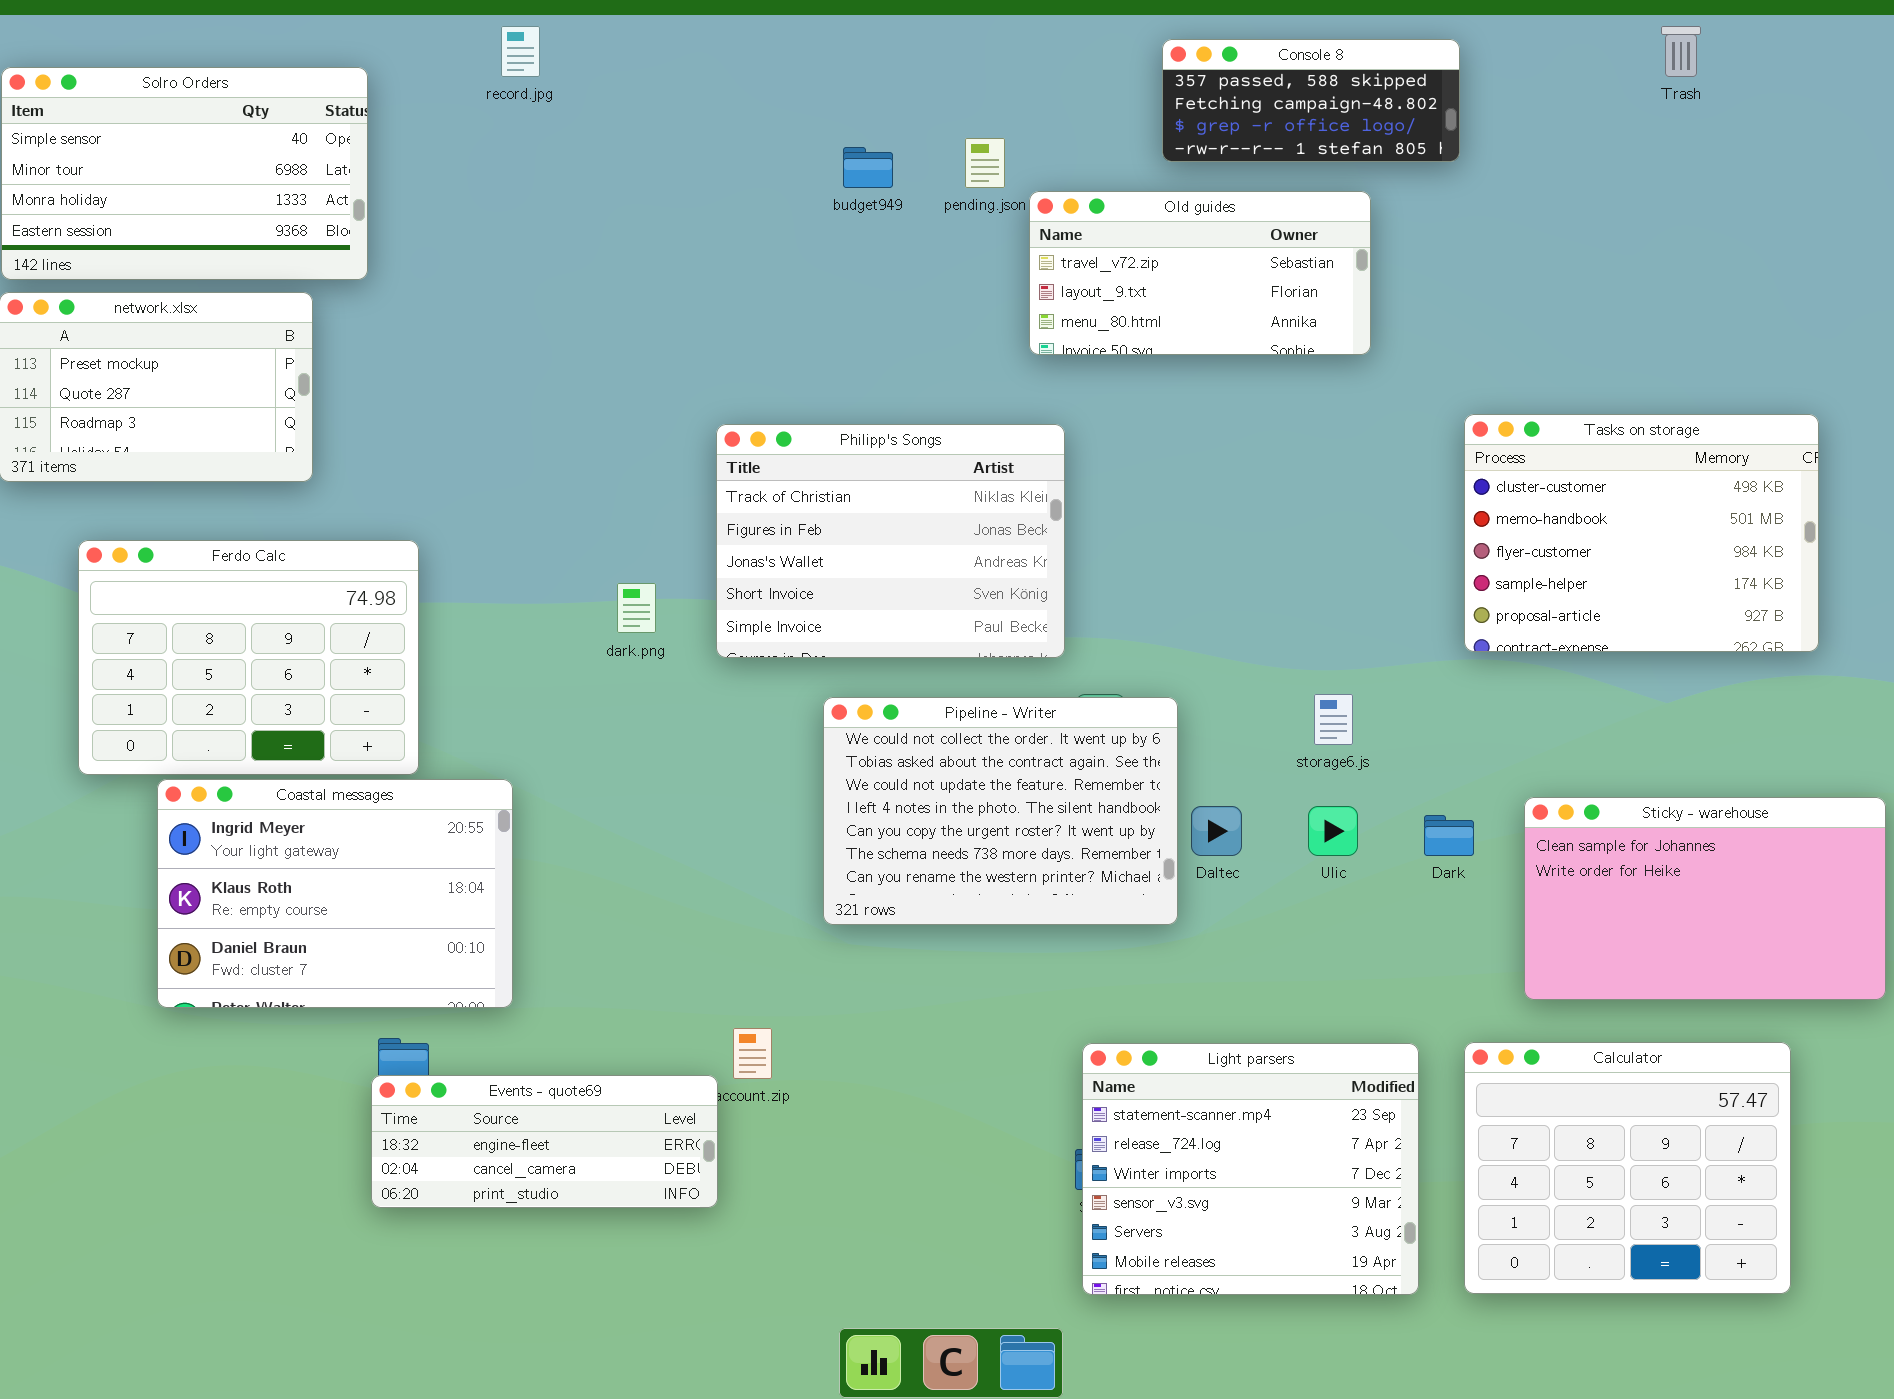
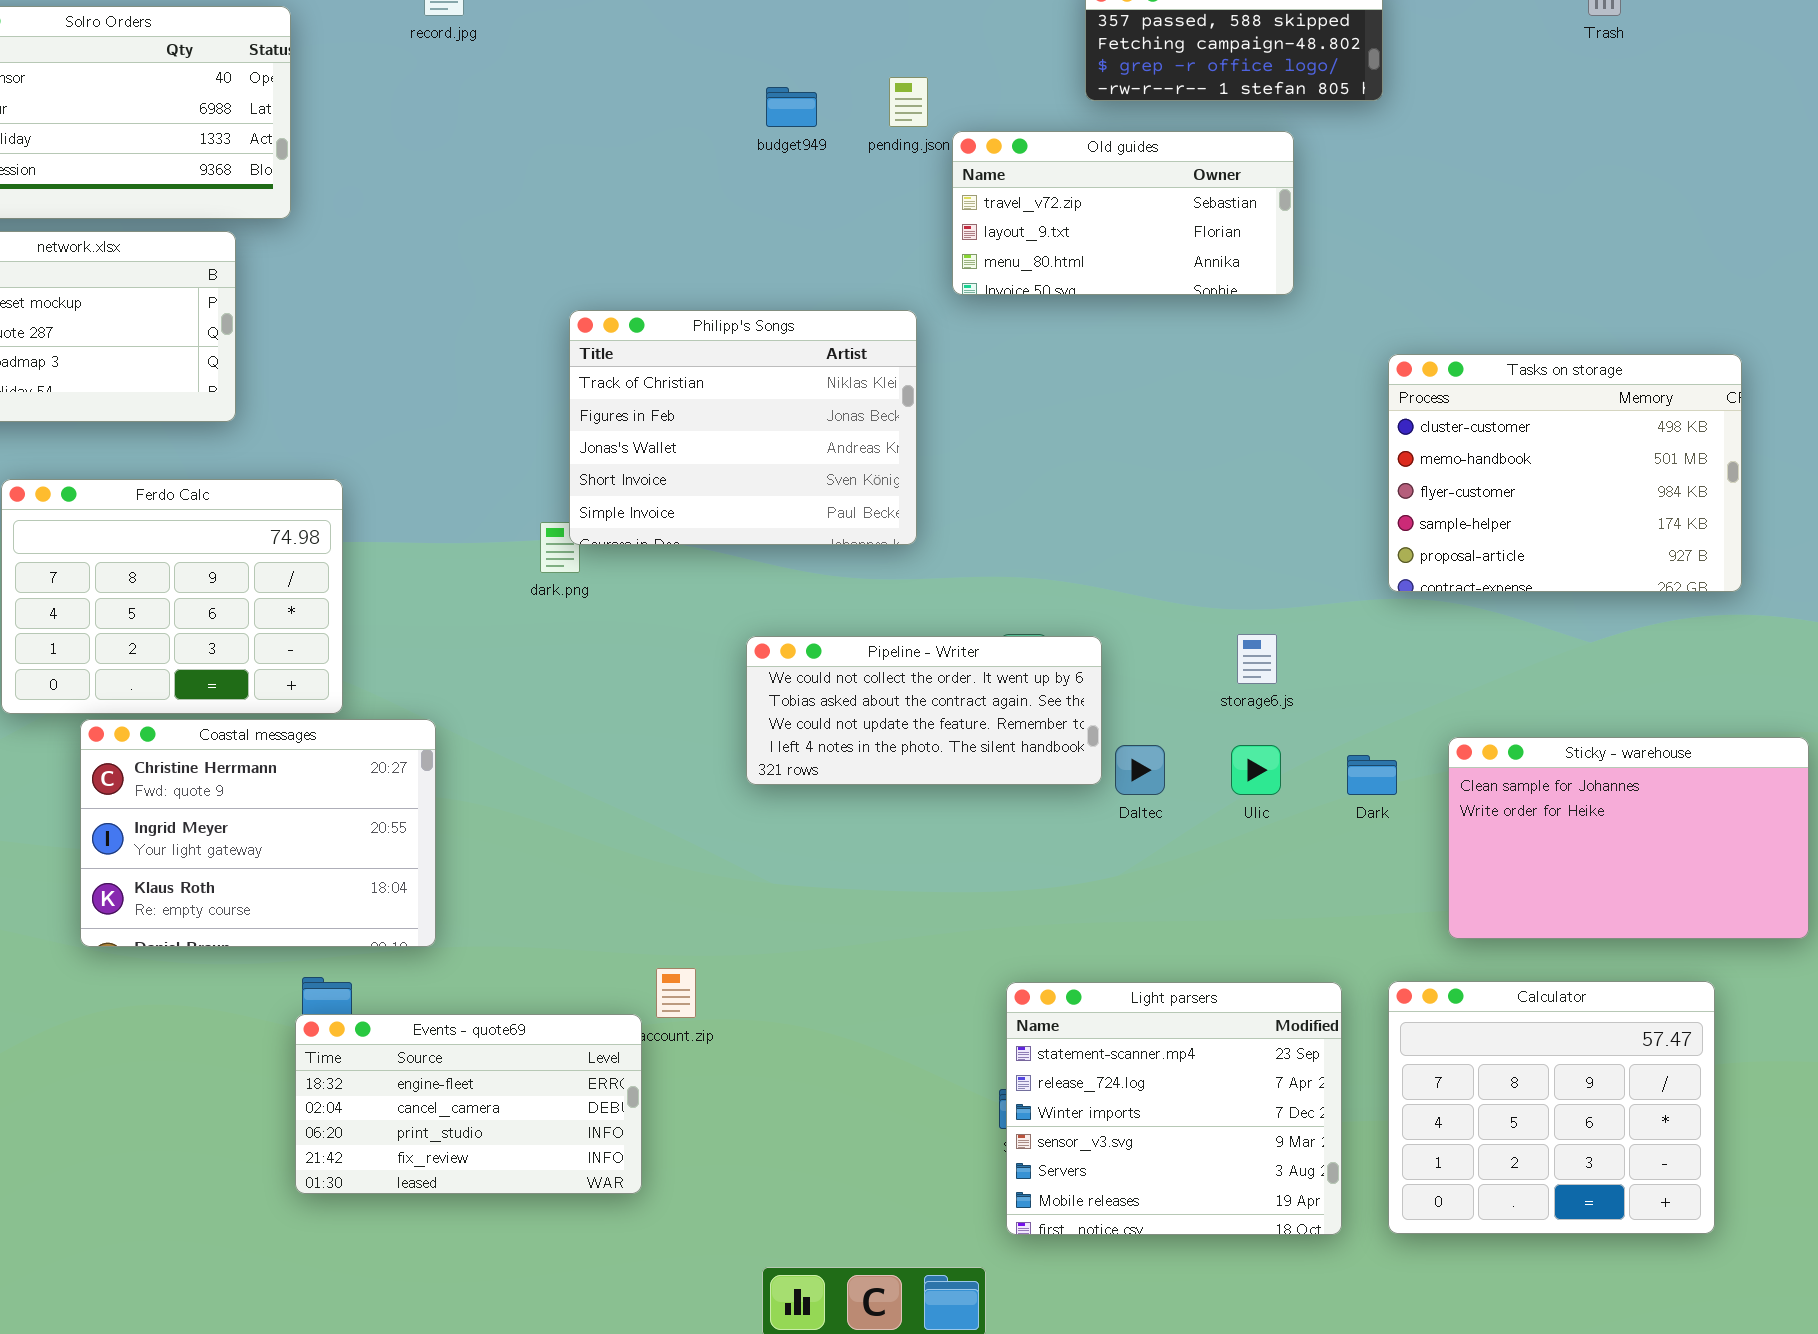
Philipp's Songs: [716,424,1065,658] -> [569,310,917,545], moved
Pipeline - Writer: [823,697,1178,925] -> [746,636,1102,785], resized
Coastal messages: [157,779,513,1008] -> [80,719,436,947], scrolled up 1 row
Events - quote69: [371,1075,718,1208] -> [295,1014,642,1194], resized

